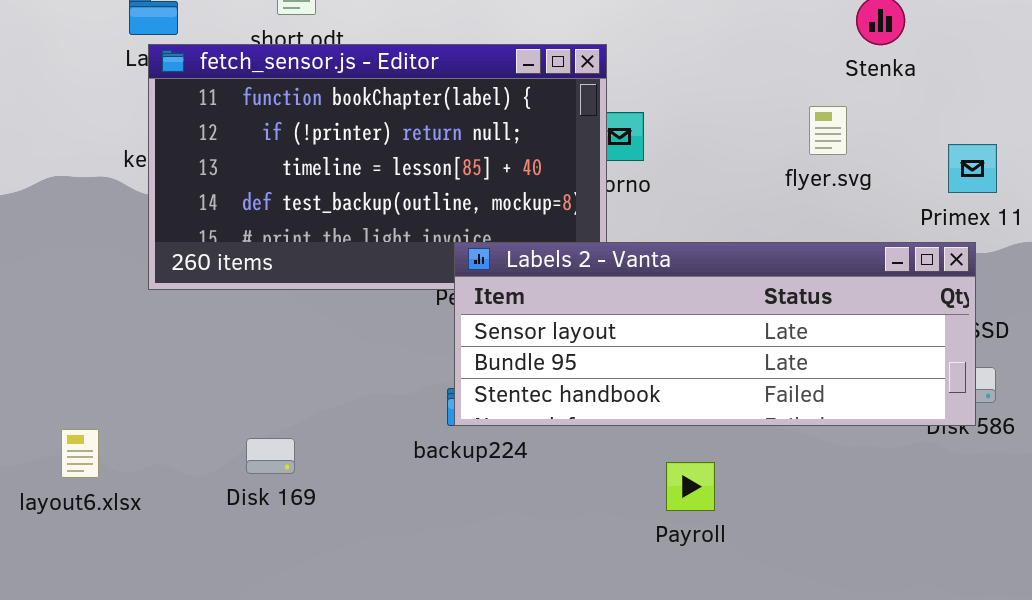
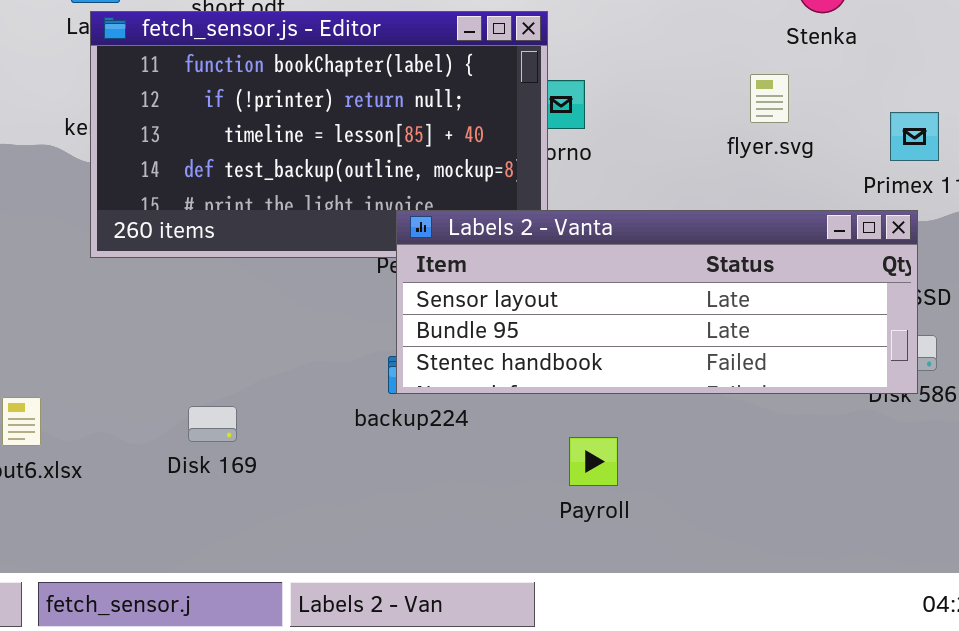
Payroll: [666,462,715,511] -> [569,437,618,486], moved

